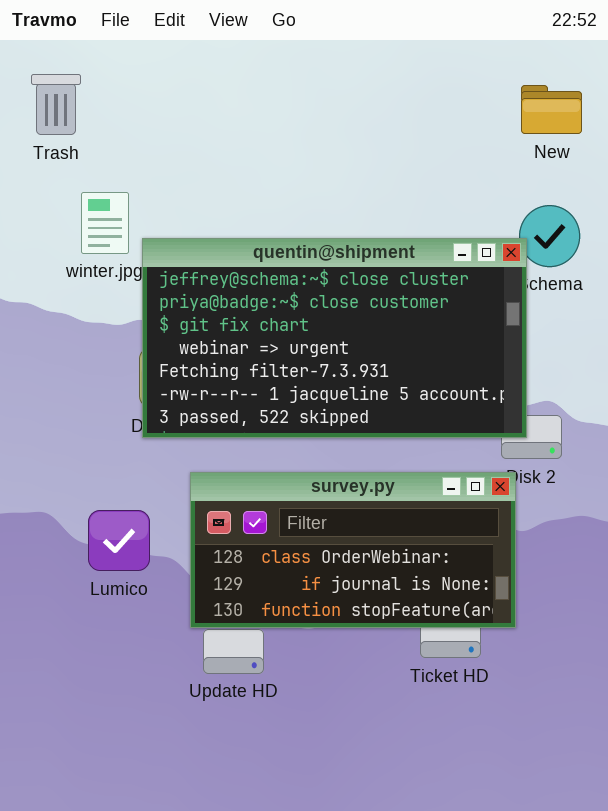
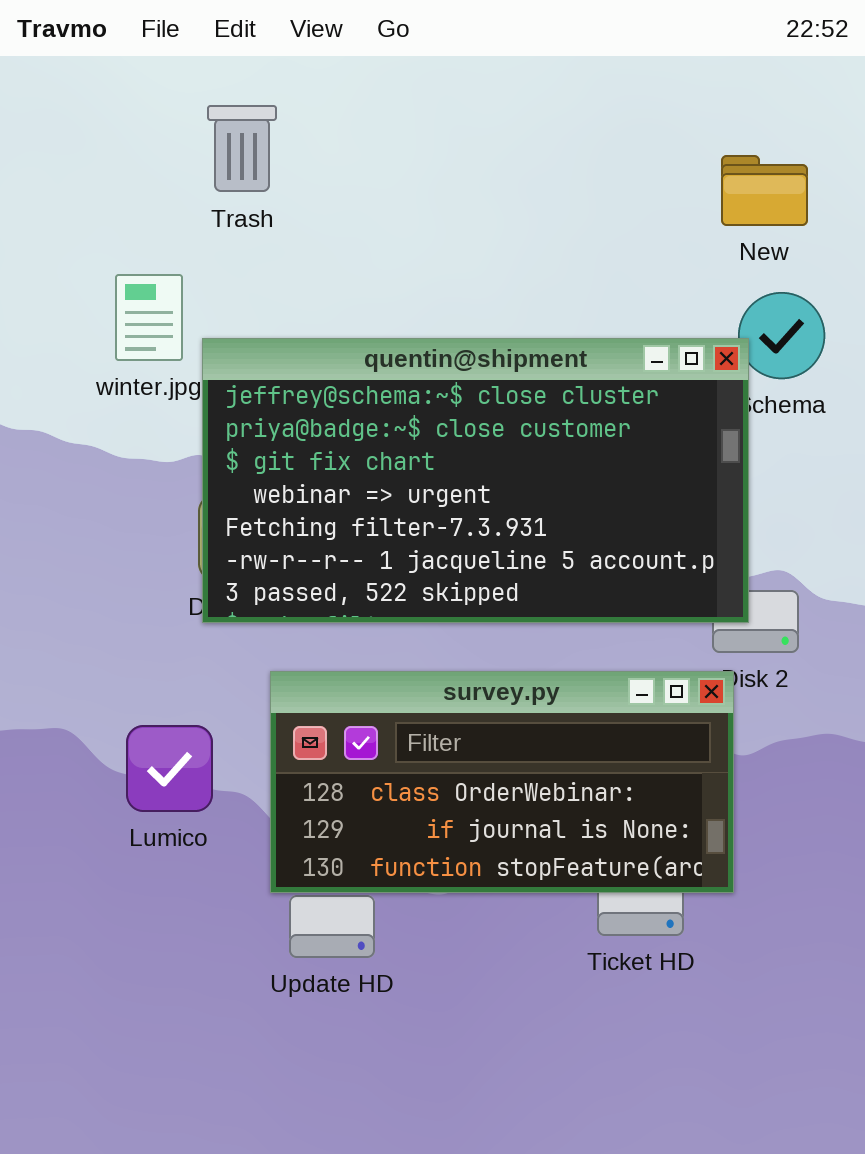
Trash: [31,74,81,135] -> [207,105,277,192], moved
New: [521,85,582,134] -> [721,155,808,226], moved

